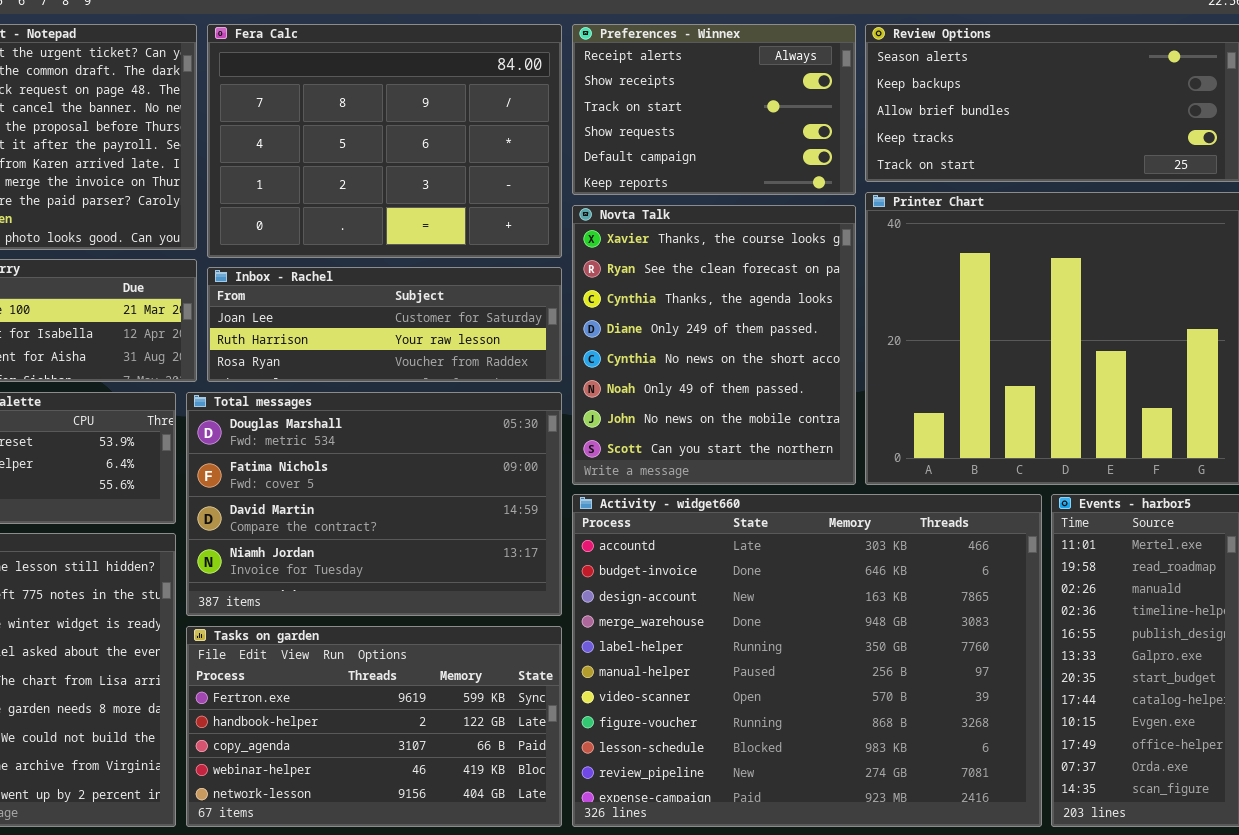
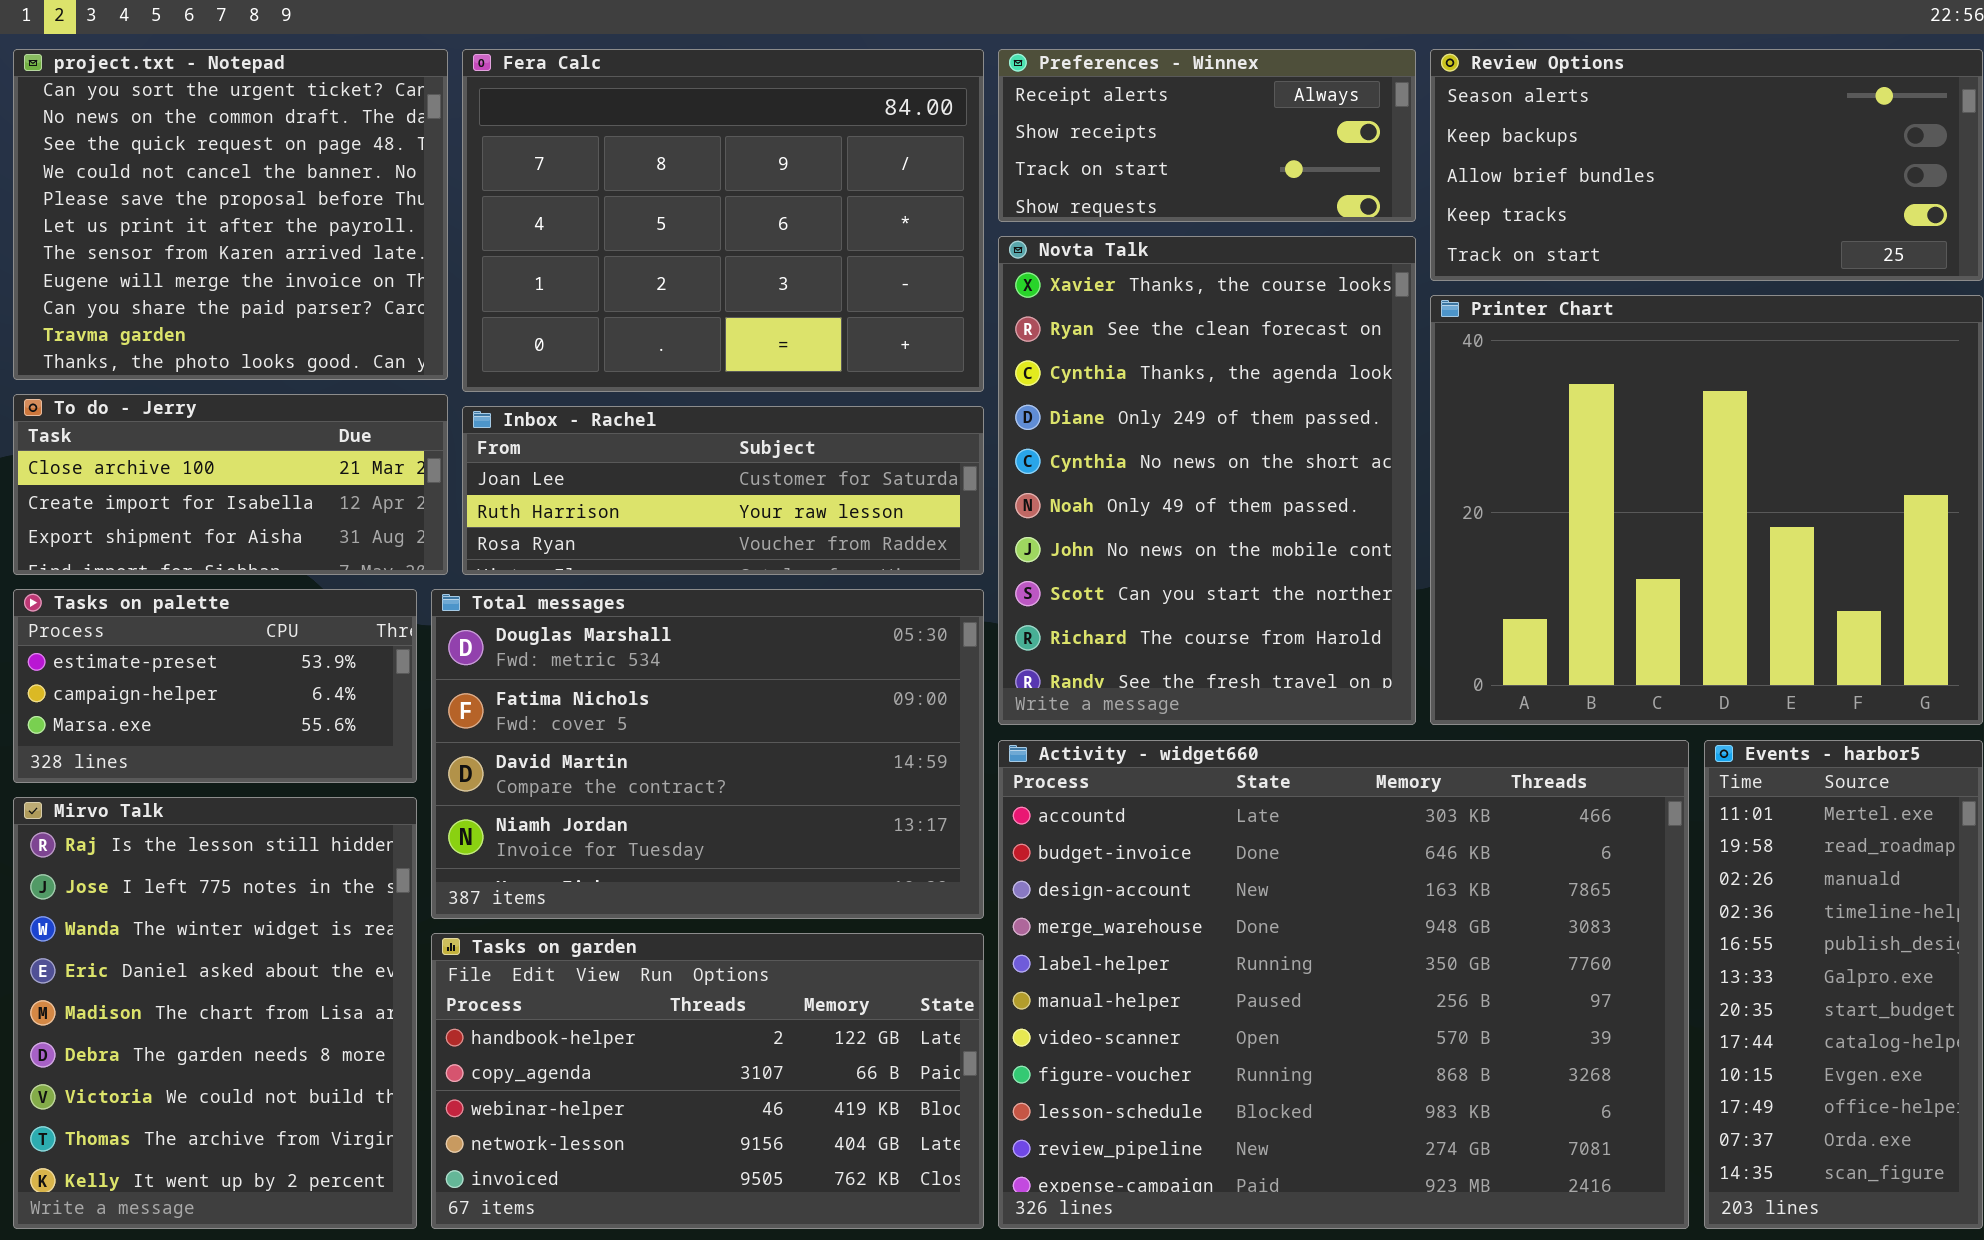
Preferences - Winnex: [572,24,856,195] -> [998,49,1416,222], resized
Novta Talk: [572,205,856,485] -> [998,236,1416,725], resized
Tasks on garden: [186,626,562,827] -> [431,933,984,1229], scrolled down 1 row

